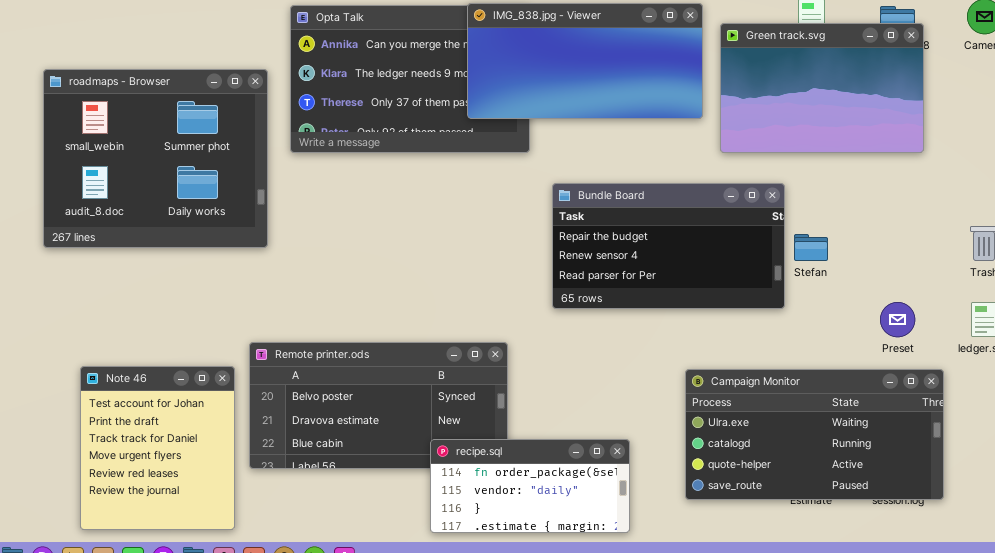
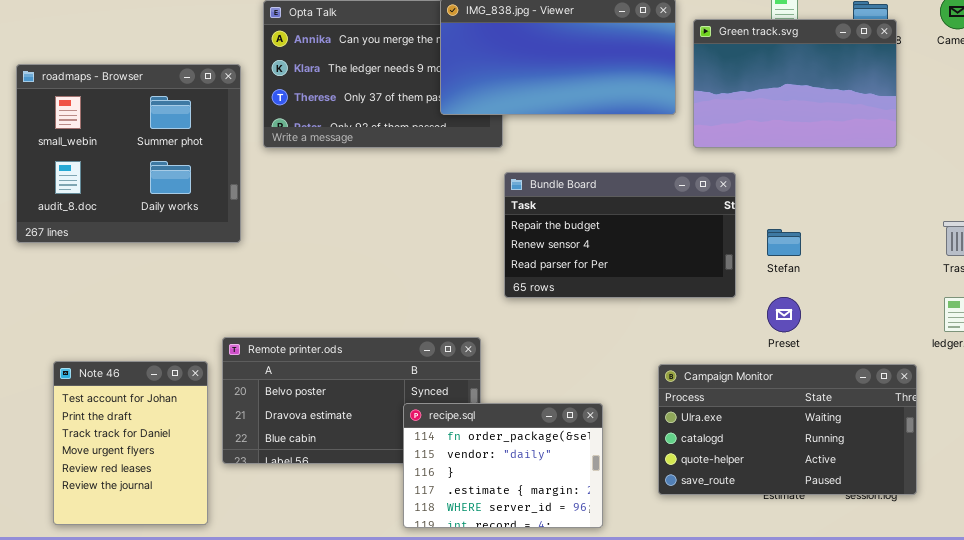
Bundle Board: [552,183,785,309] -> [504,172,736,298], moved
Preset: [880,302,915,337] -> [767,297,801,332], moved
recipe.sql: [430,439,630,533] -> [403,403,603,528], resized

